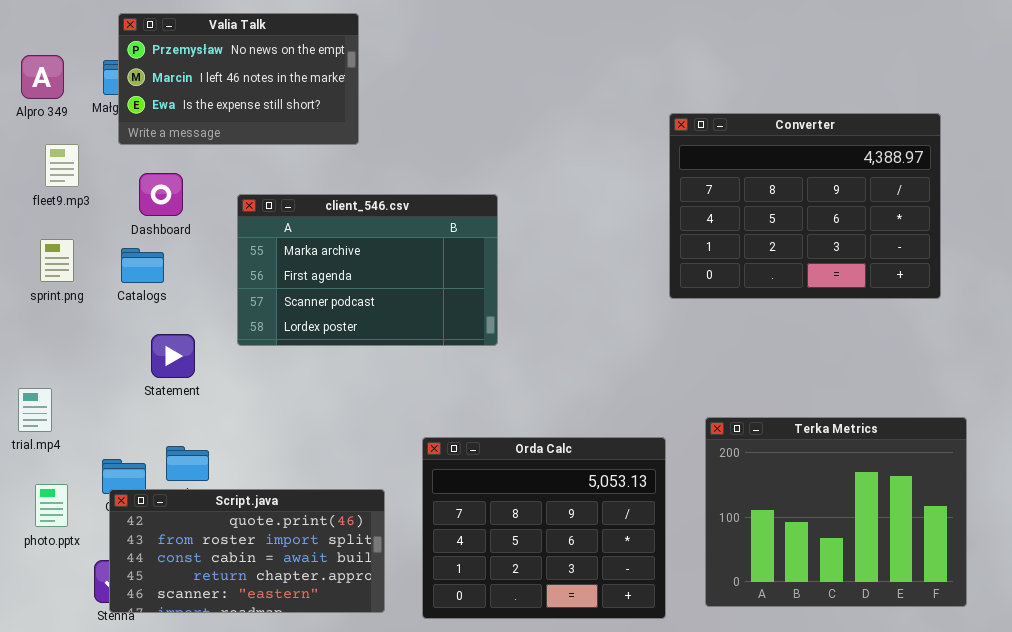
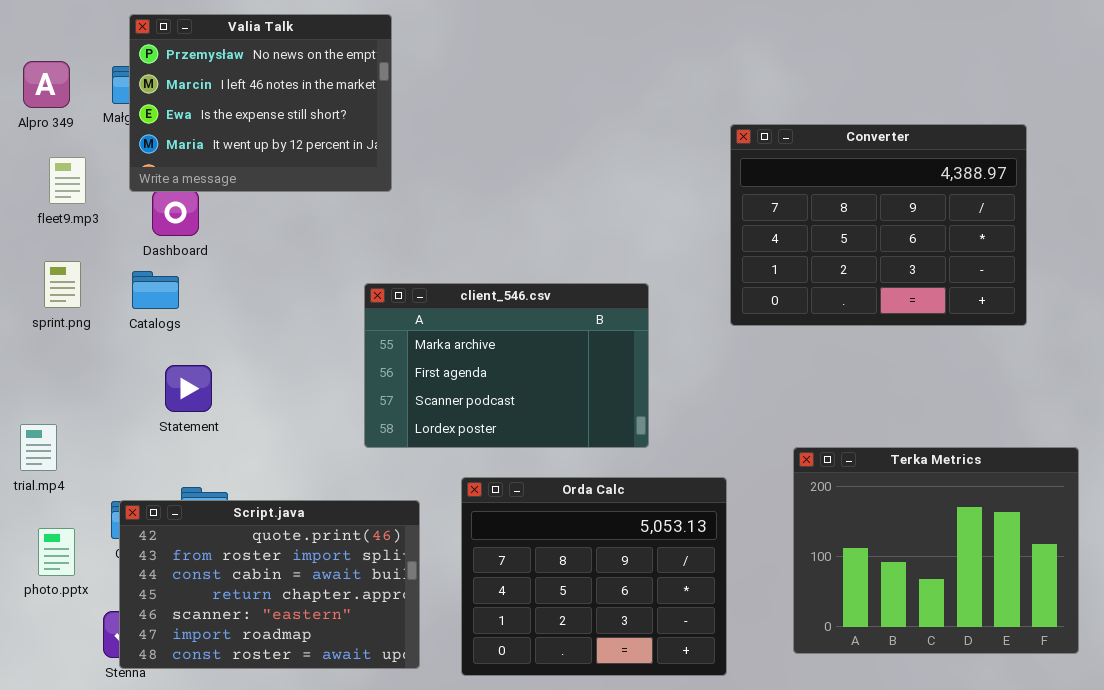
Valia Talk: [118,13,359,145] -> [129,14,392,192], resized
client_546.csv: [237,194,498,346] -> [364,283,649,448], moved
Terka Metrics: [705,417,967,607] -> [793,447,1079,654], moved
Script.java: [109,489,385,613] -> [119,500,420,669], resized

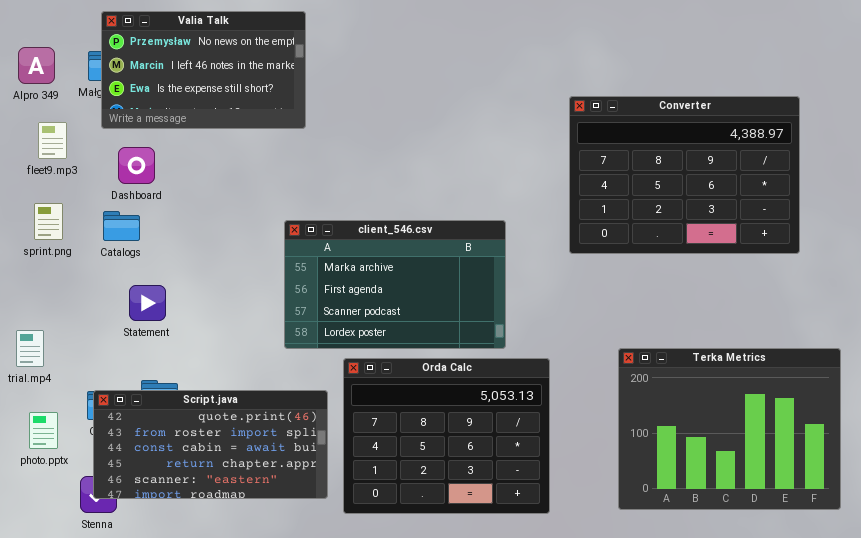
Valia Talk: [129,14,392,192] -> [101,11,306,129], resized
Orda Calc: [461,477,727,676] -> [343,358,550,514], moved
Script.java: [119,500,420,669] -> [93,390,328,499], resized

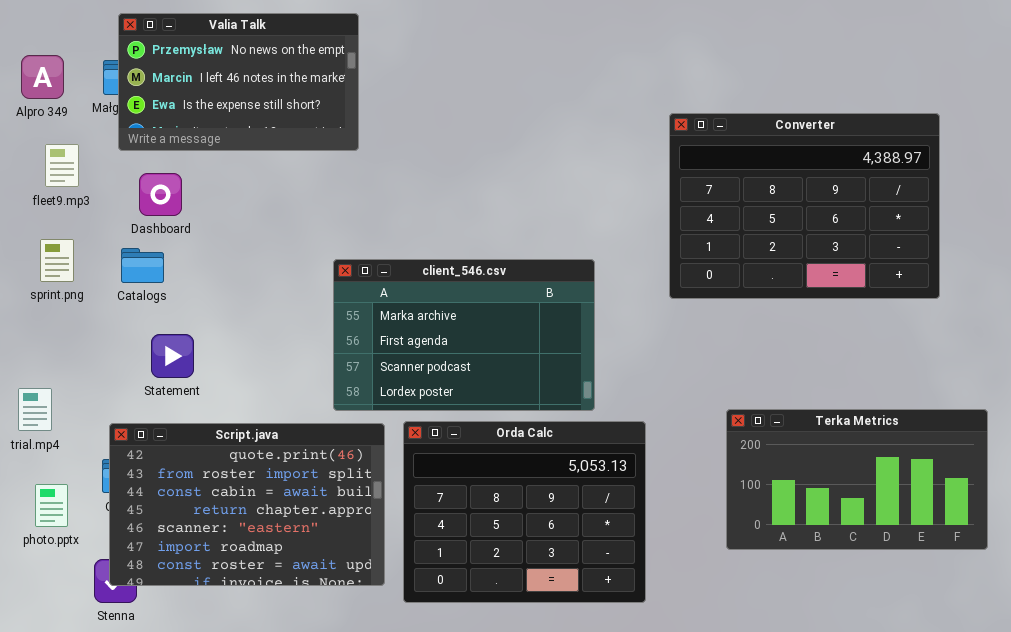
Terka Metrics: [618,348,841,510] -> [726,409,988,550], resized
Script.java: [93,390,328,499] -> [109,423,385,586], resized

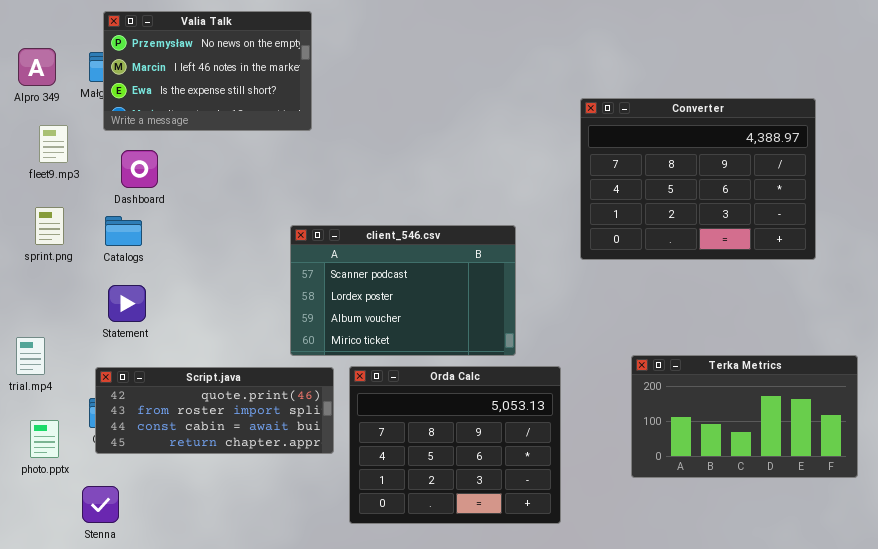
client_546.csv: [333,259,595,411] -> [290,225,516,356], scrolled down 2 rows
Statement: [151,334,194,378] -> [108,285,146,322], moved
Script.java: [109,423,385,586] -> [95,367,334,454], resized

